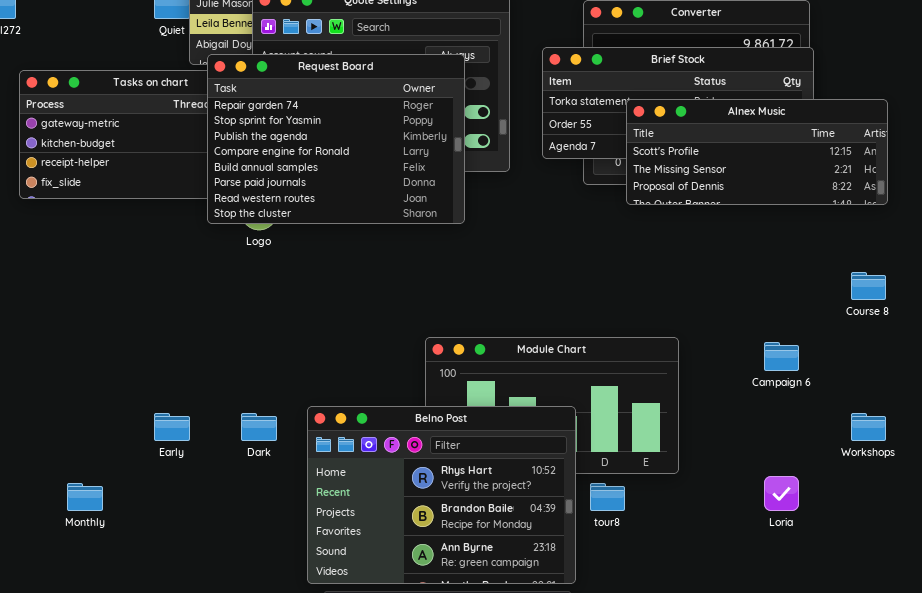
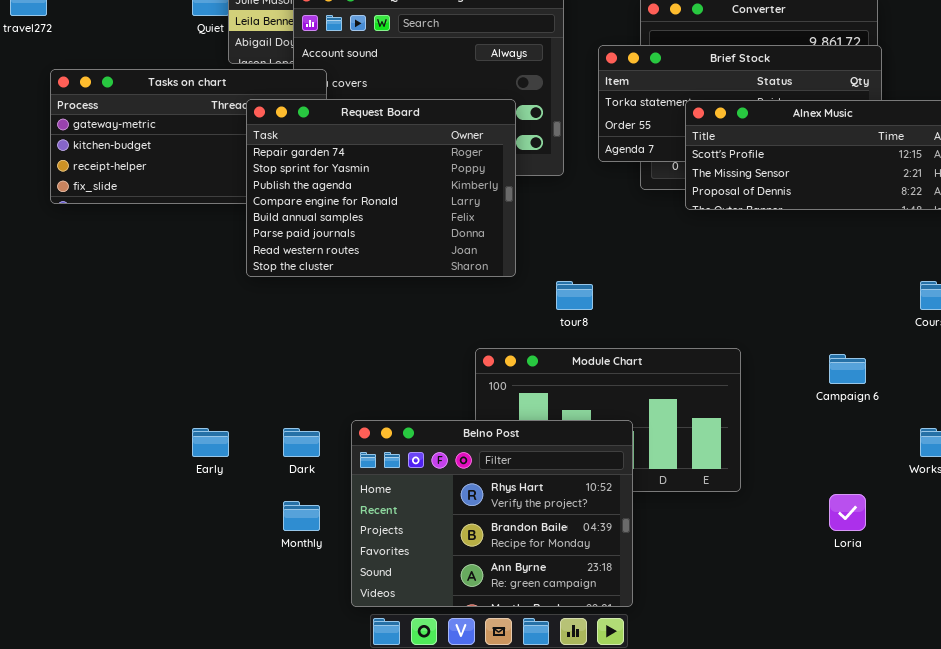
Request Board: [207,54,465,224] -> [246,99,516,277], moved
Monthly: [67,483,103,511] -> [283,501,320,531], moved
tour8: [590,483,625,511] -> [556,281,593,310], moved

